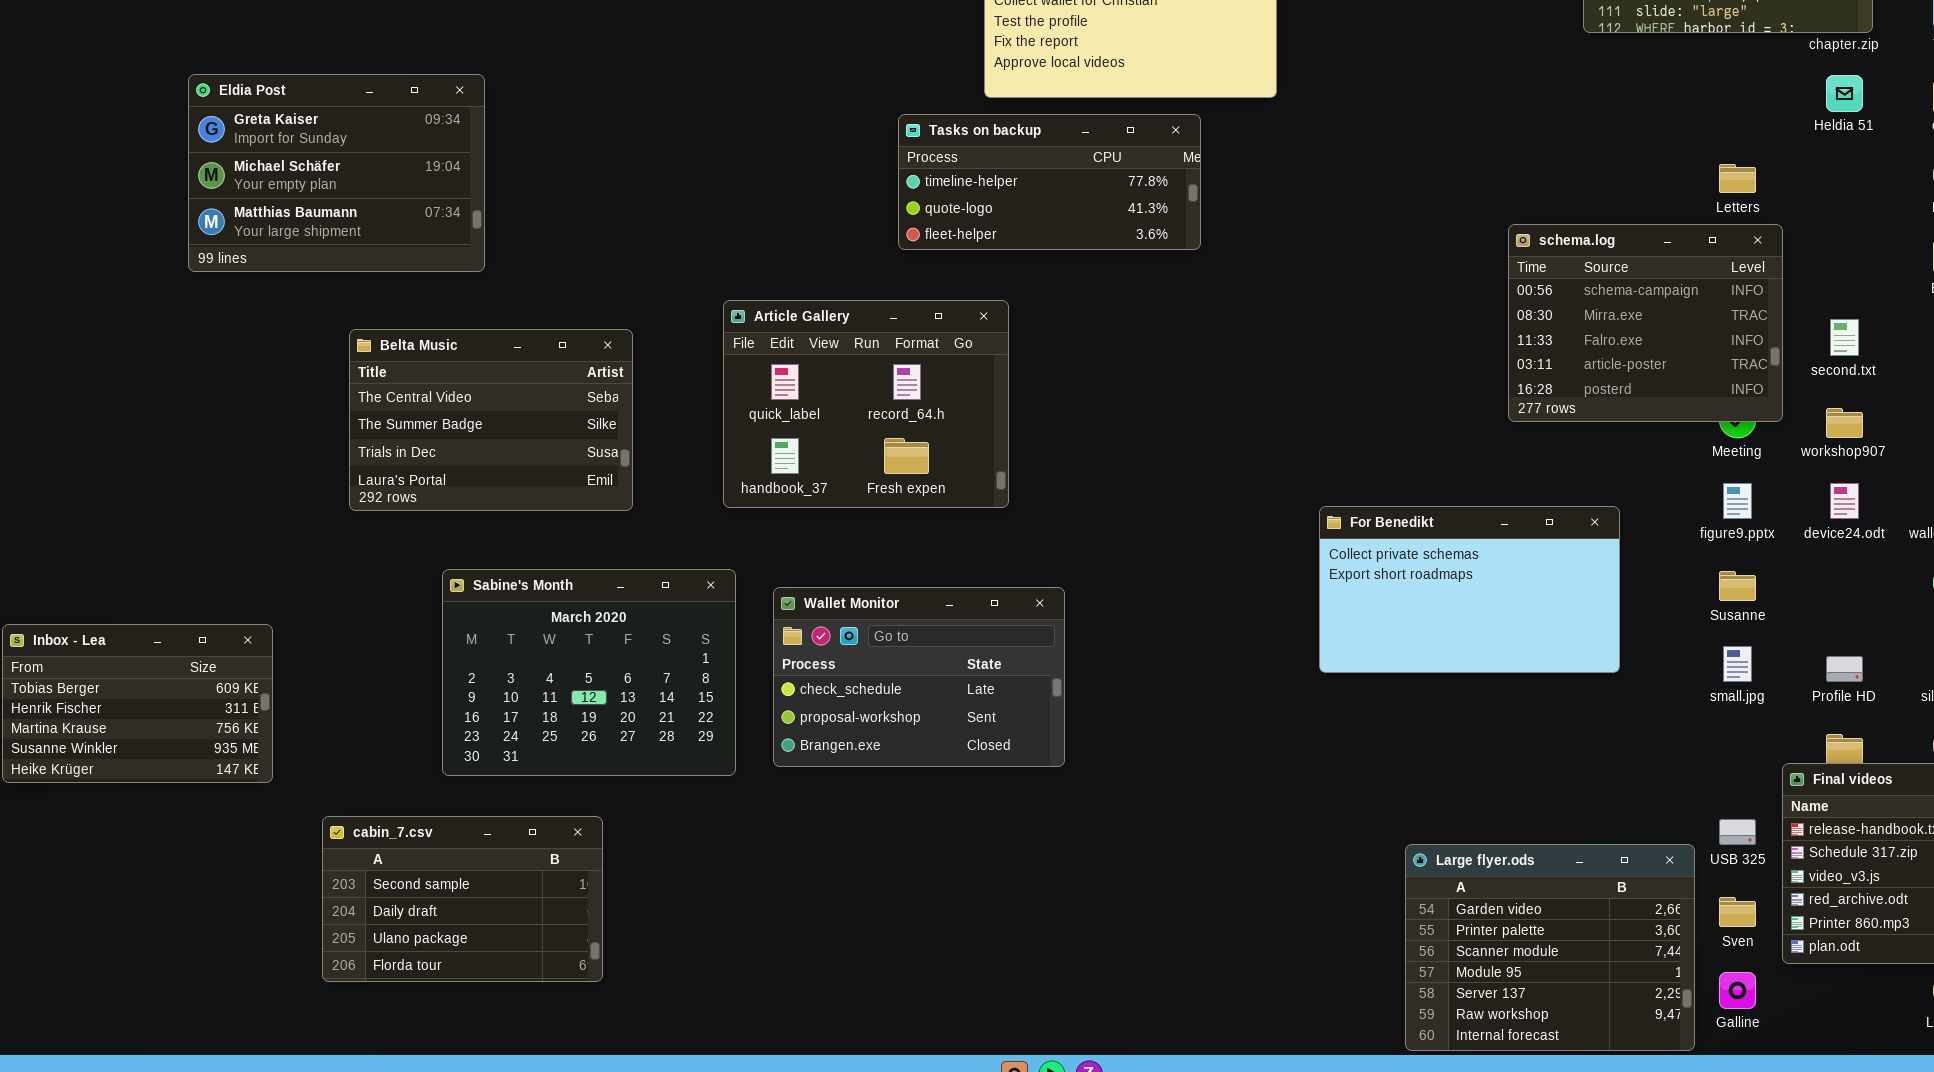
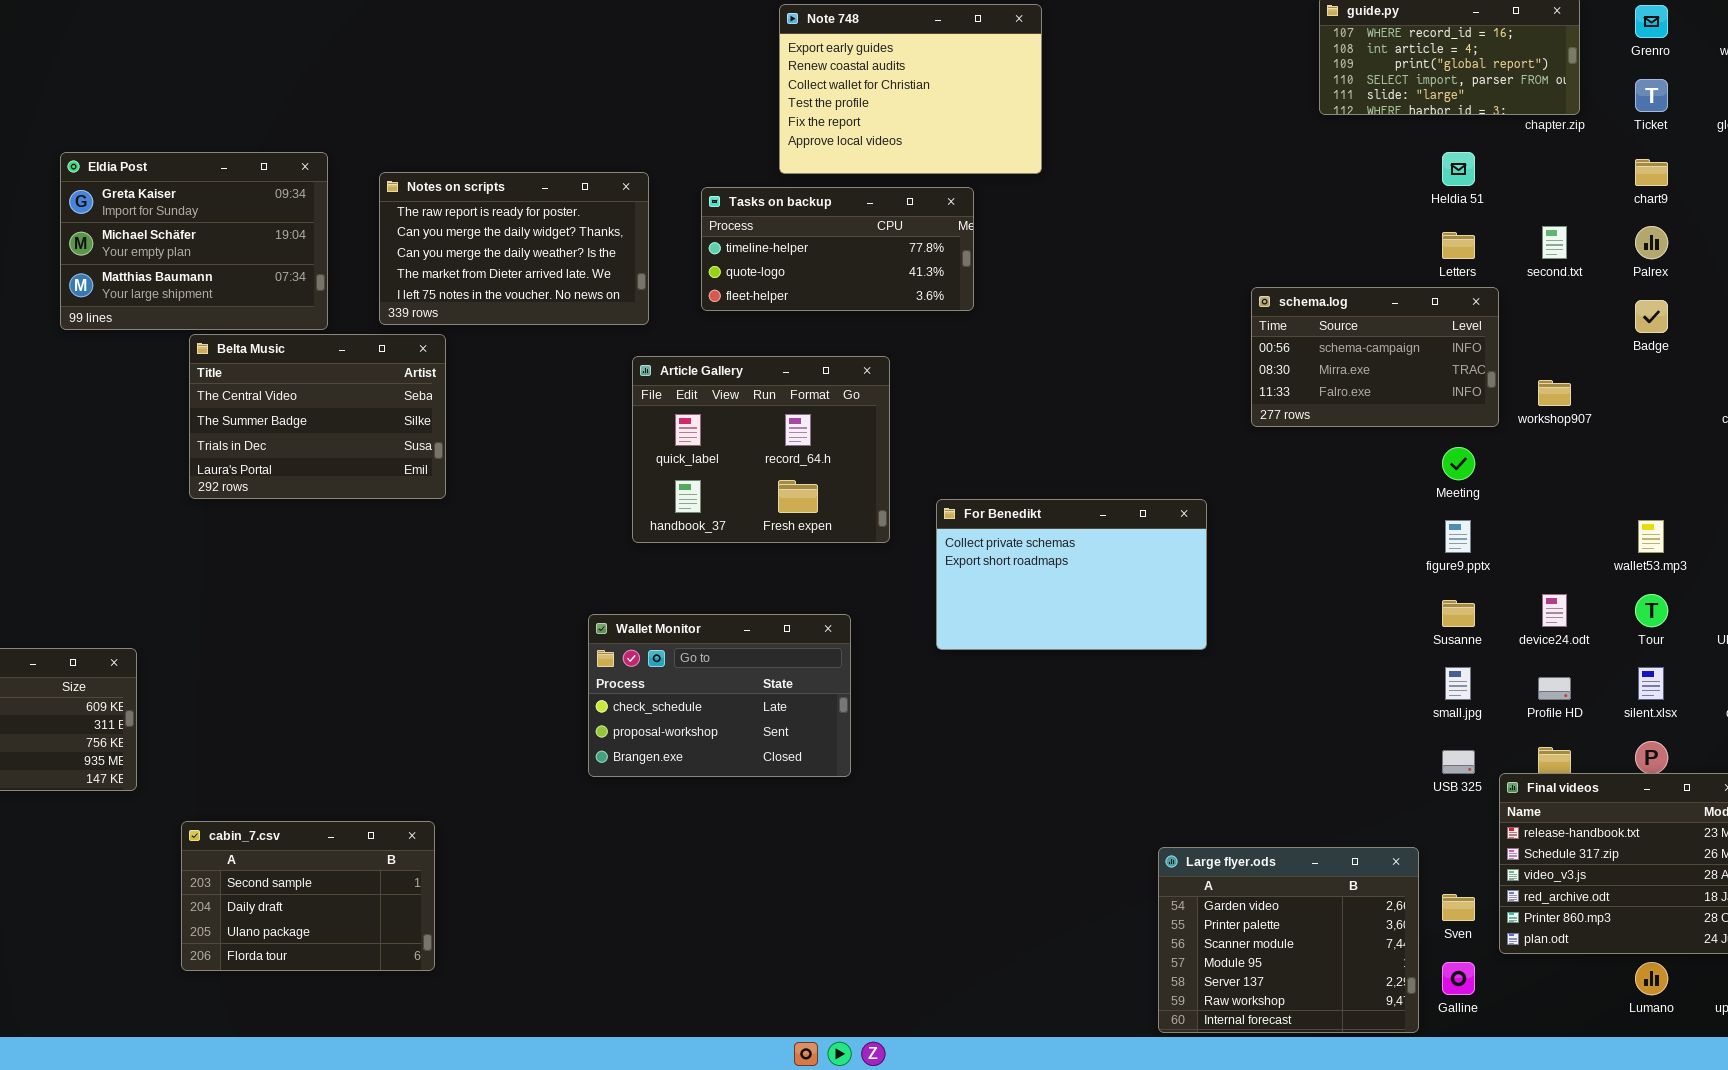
Heldia 51: [1826,75,1863,112] -> [1442,152,1475,186], moved
Notes on scripts: none -> [379,172,649,325], opened
schema.log: [1508,224,1783,422] -> [1251,287,1499,427], resized
Article Gallery: [723,300,1009,508] -> [632,356,890,543], moved
second.txt: [1830,319,1859,356] -> [1542,226,1567,259], moved
Belta Music: [349,329,633,511] -> [189,334,446,499], moved
workshop907: [1826,408,1863,438] -> [1538,380,1571,406], moved
device24.odt: [1830,483,1859,519] -> [1542,594,1567,627], moved
For Benedikt: [1319,506,1620,673] -> [936,499,1207,650], moved
Sabine's Month: [442,569,736,776] -> none, closed
USB 325: [1719,819,1756,845] -> [1442,750,1475,774], moved

